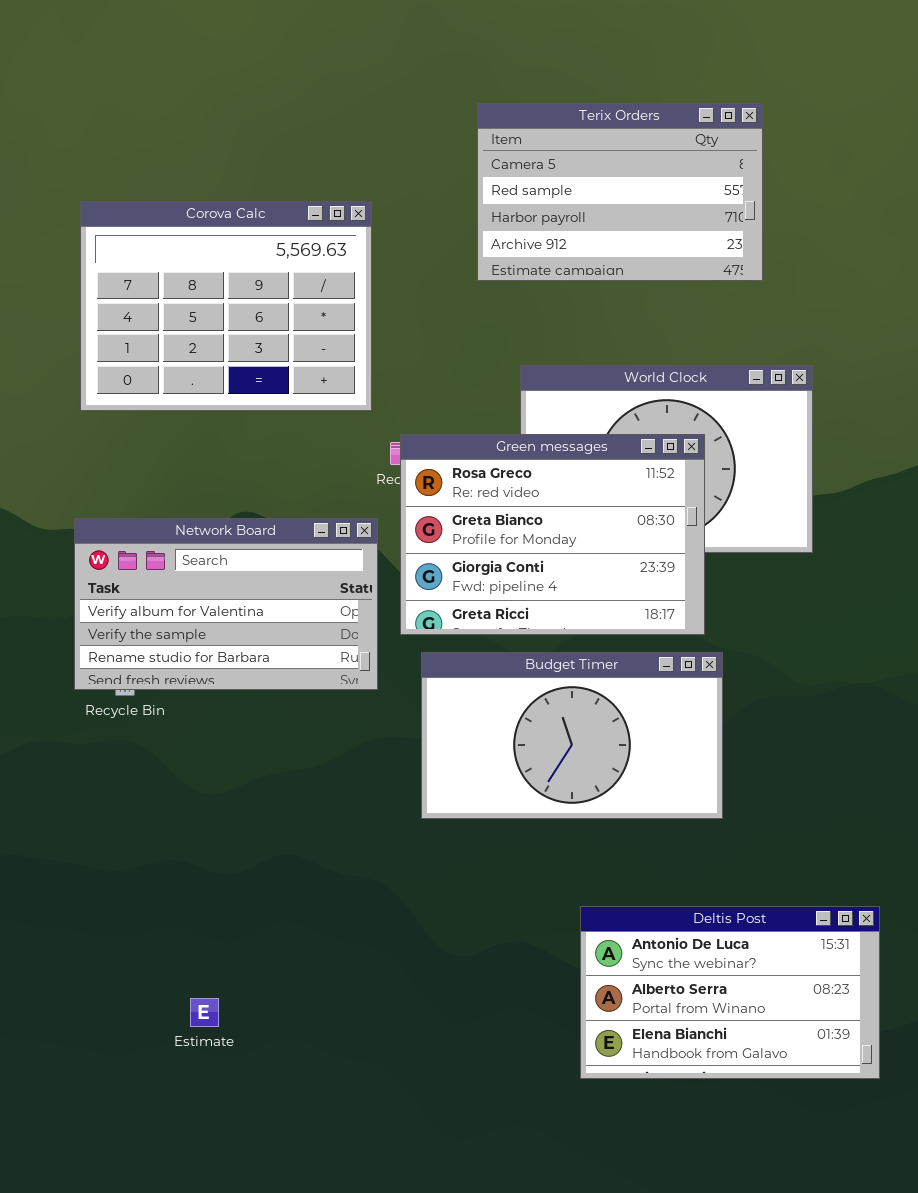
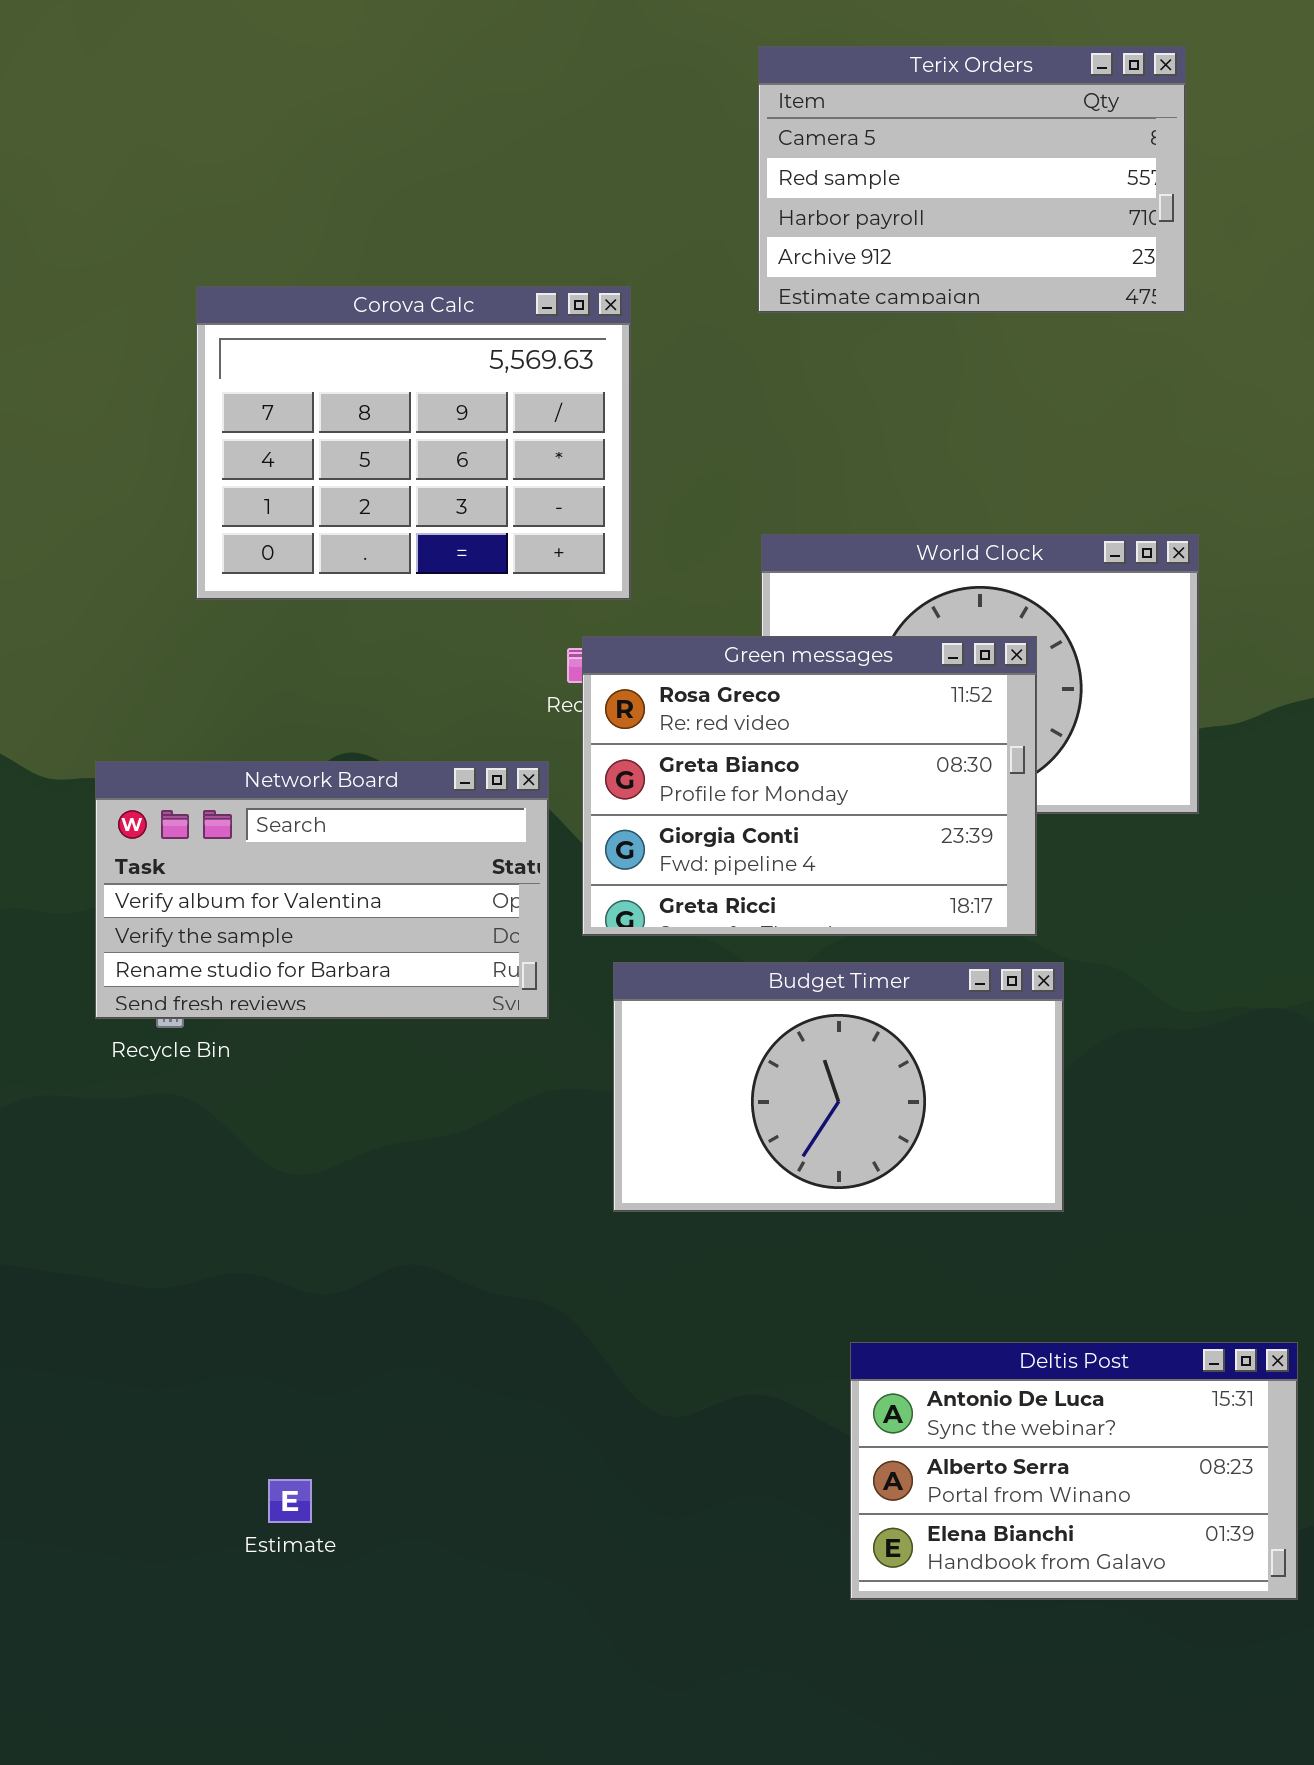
Terix Orders: [477,103,763,281] -> [758,46,1186,313], moved
Corova Calc: [80,201,372,411] -> [196,286,631,600], moved

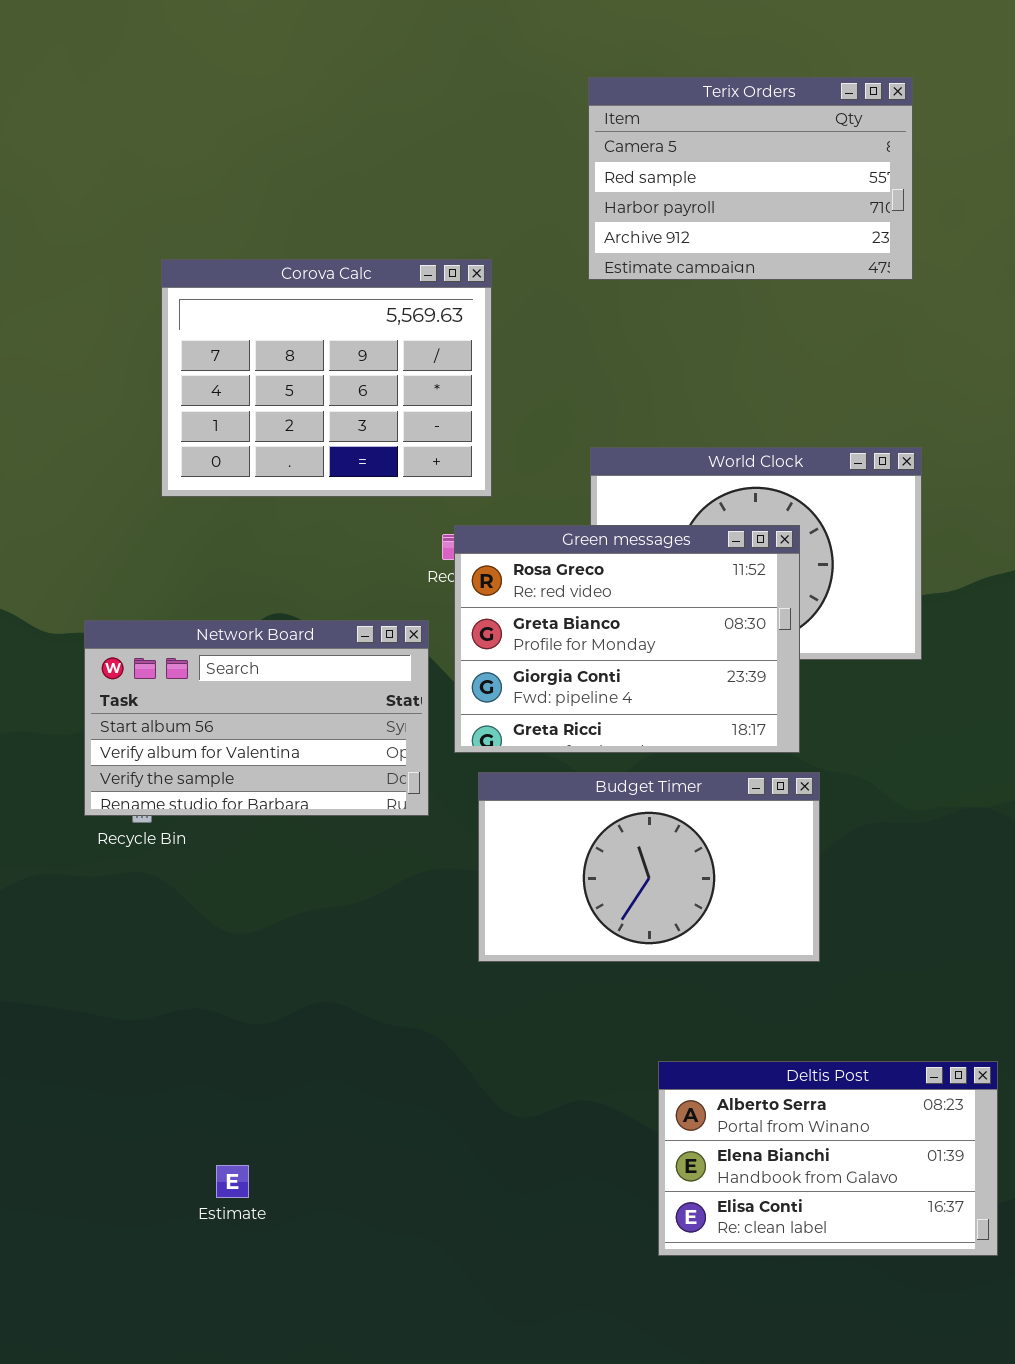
Network Board: [95,761,549,1019] -> [84,620,429,816], scrolled up 1 row
Deltis Post: [850,1342,1298,1600] -> [658,1061,998,1256], scrolled down 1 row

